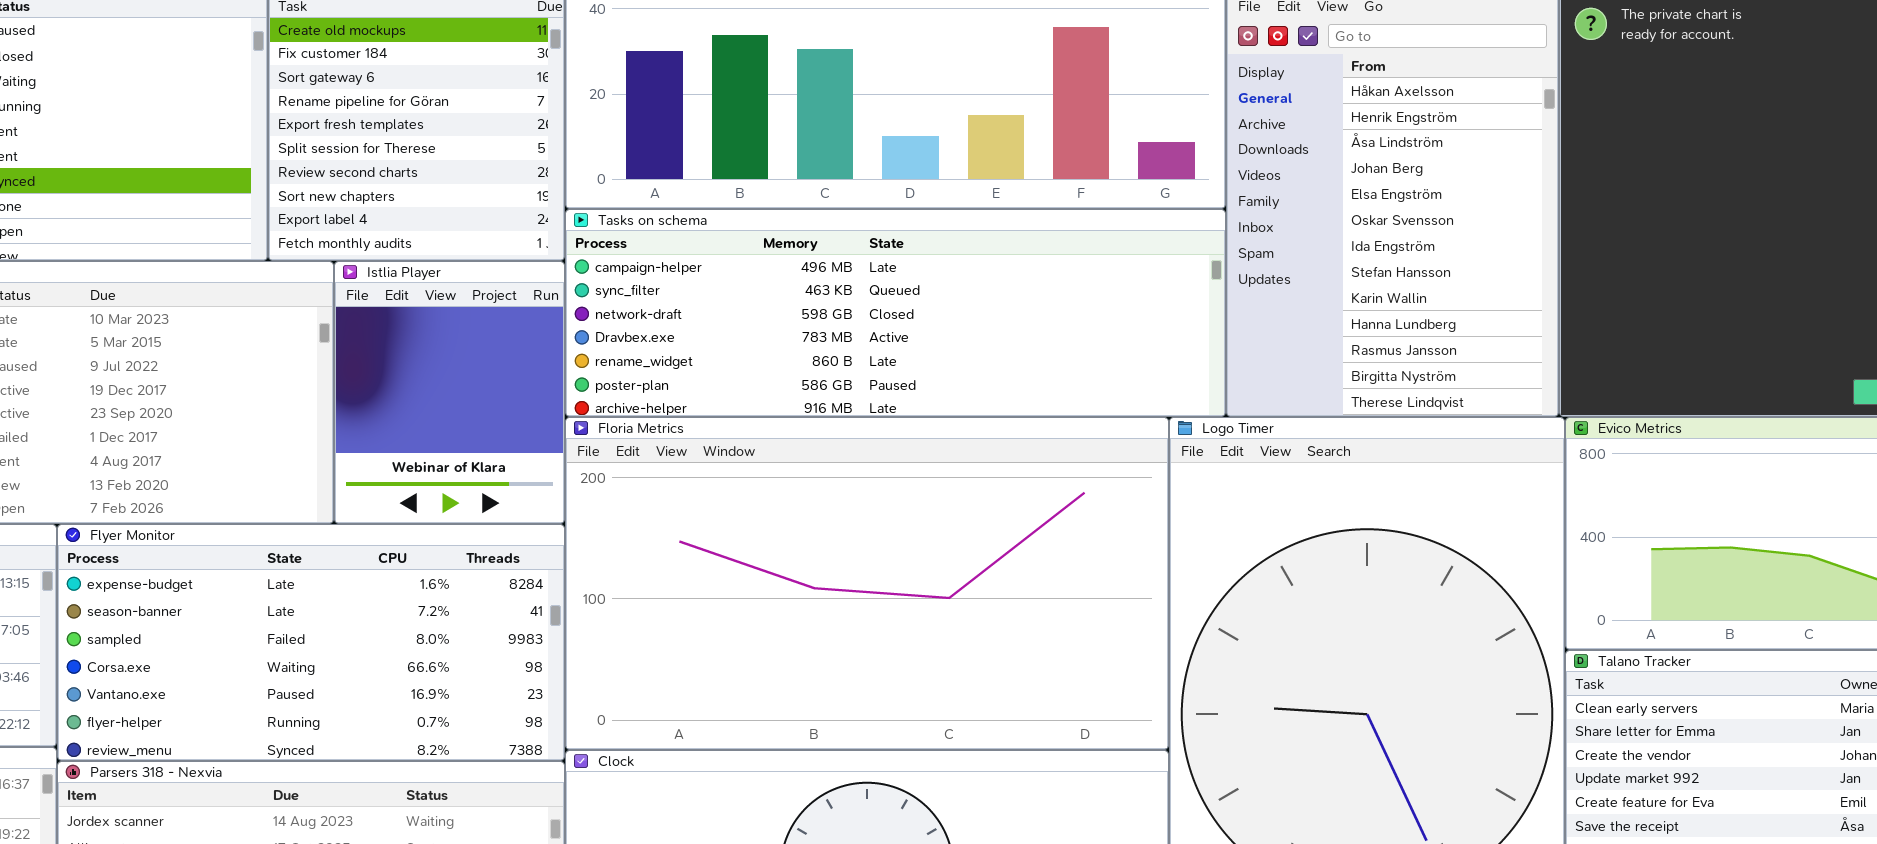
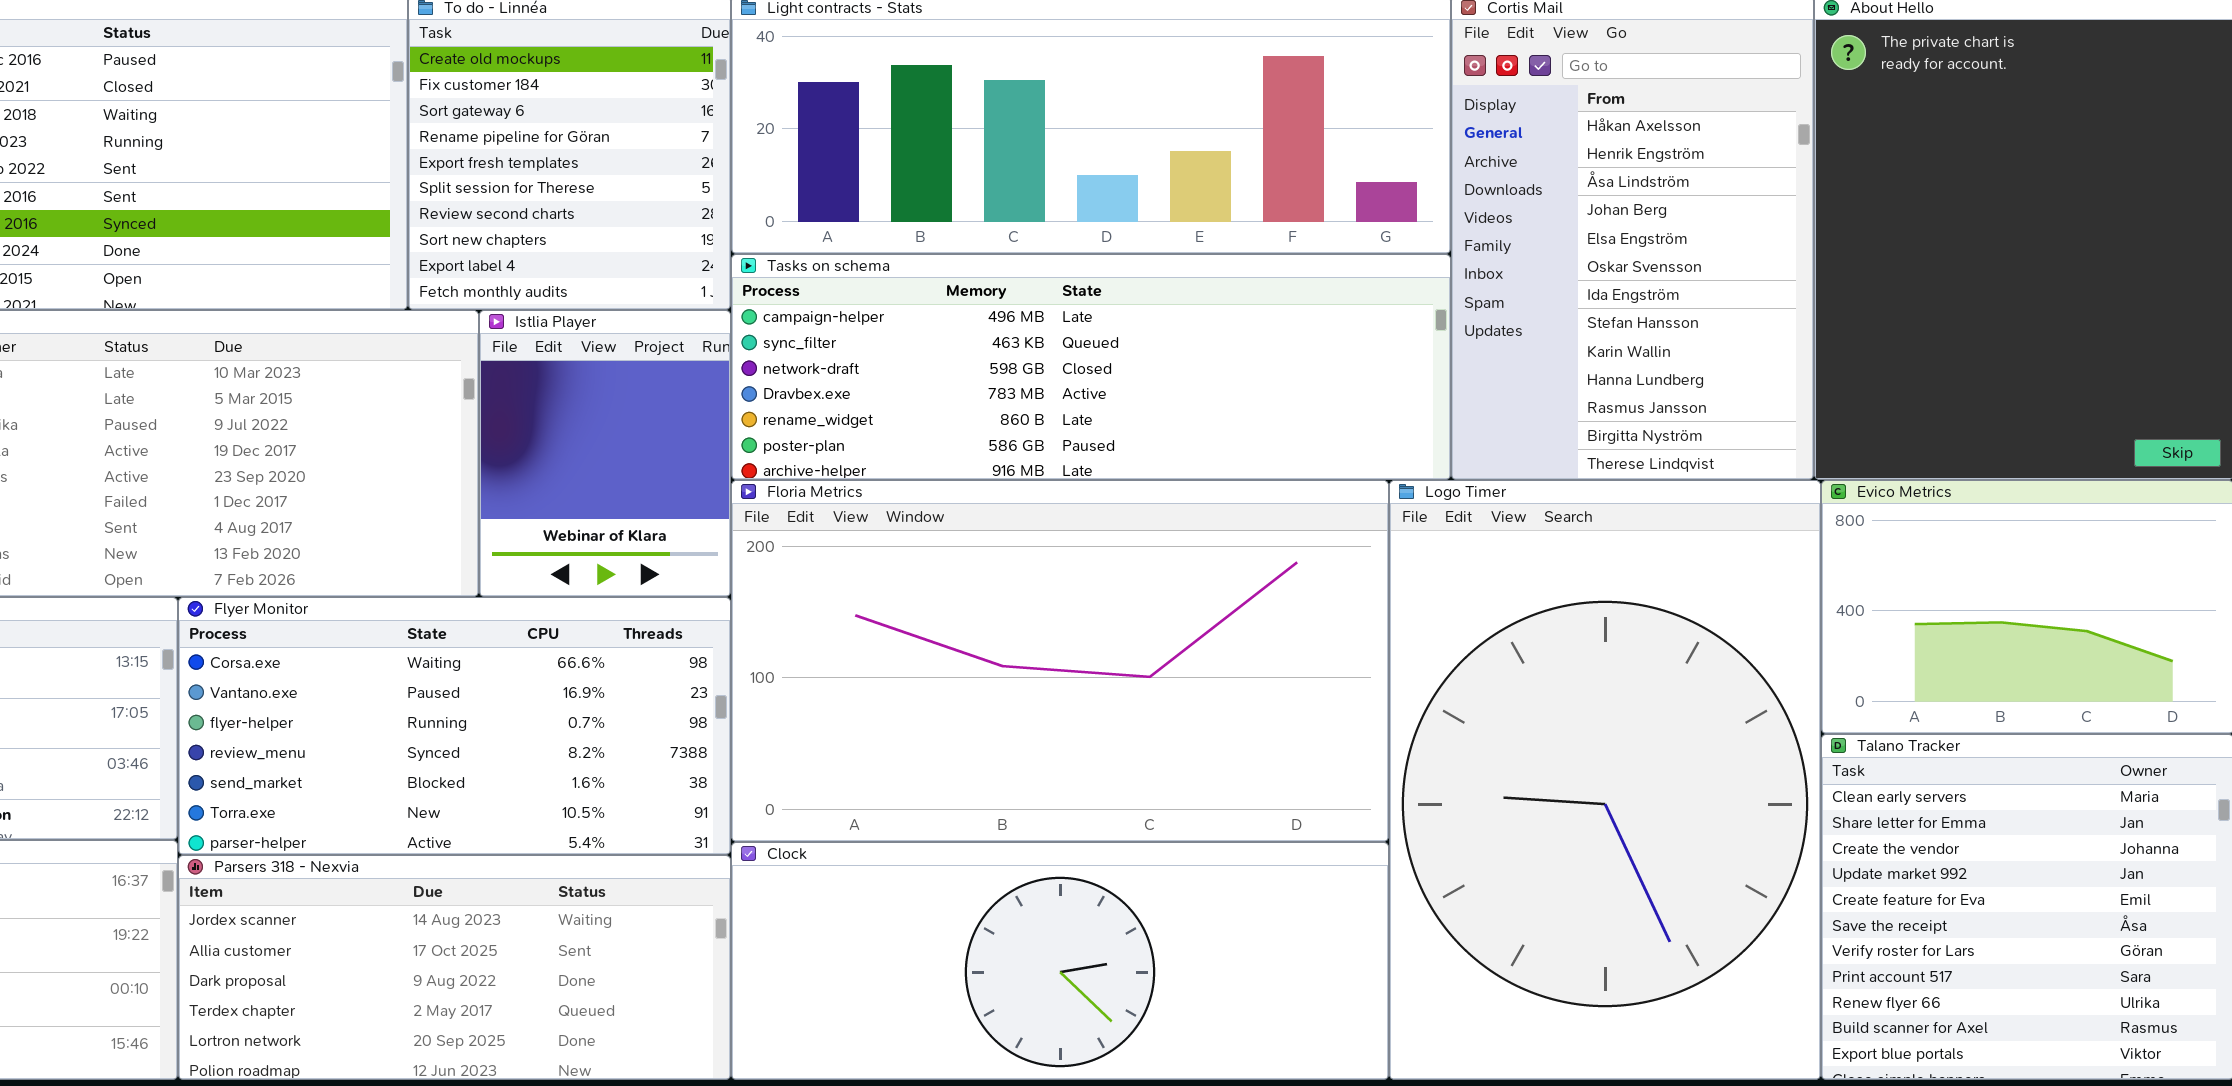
Flyer Monitor: [57,524,565,761] -> [178,597,731,855], scrolled down 3 rows

